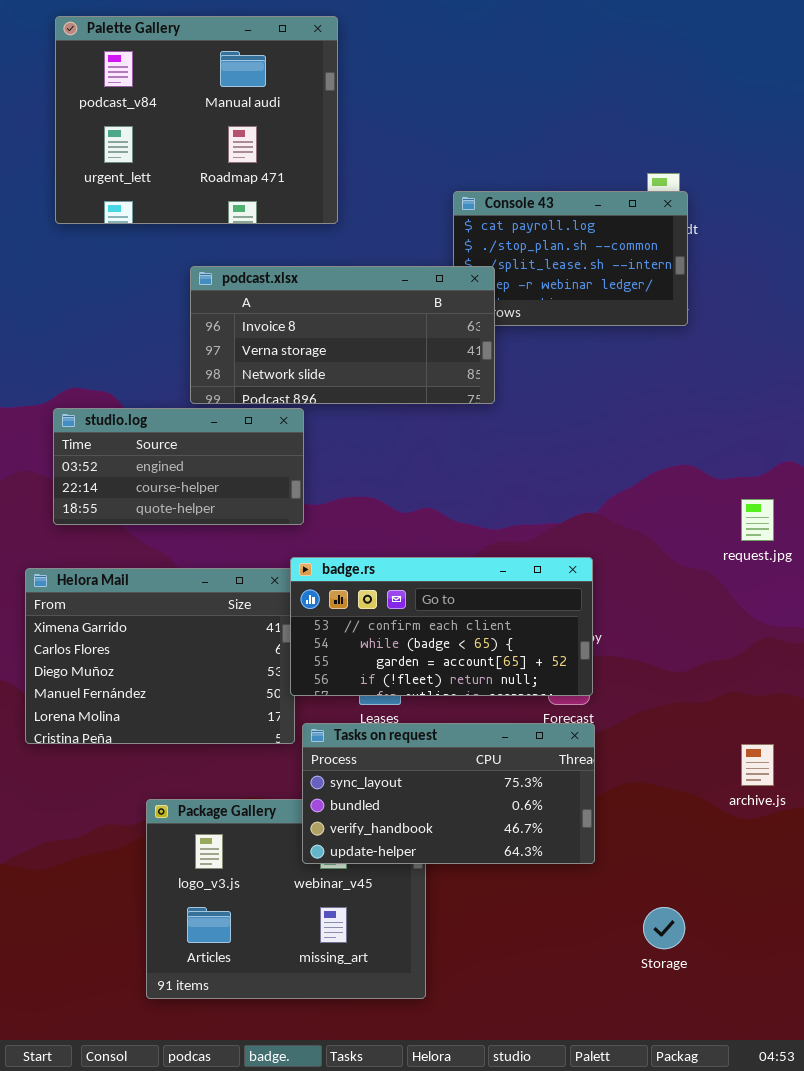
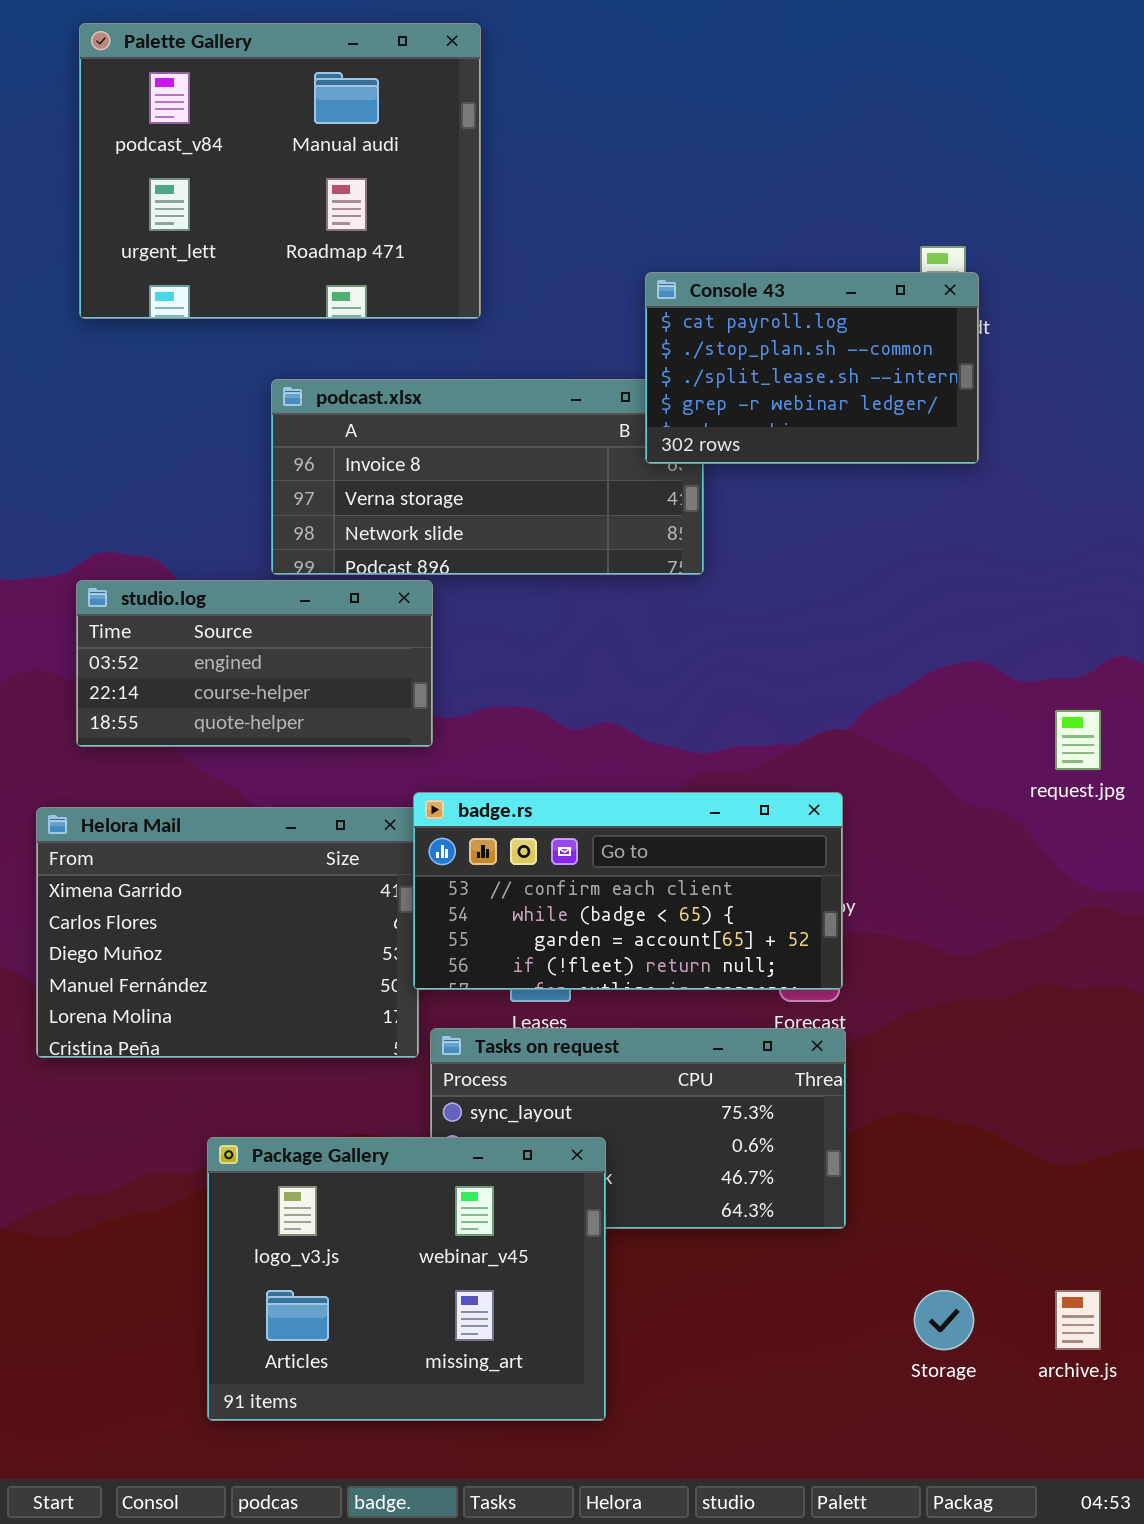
Console 43: [453,191,688,326] -> [645,272,979,464], raised
archive.js: [741,744,774,786] -> [1055,1290,1101,1350], moved
Package Gallery: [146,799,426,999] -> [207,1137,606,1421], raised

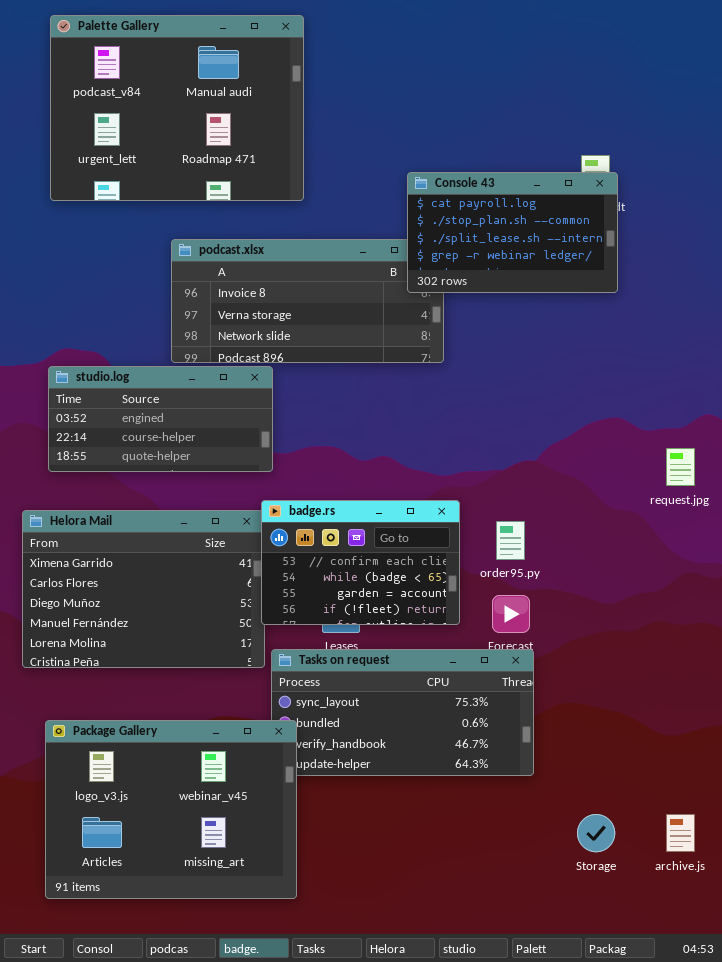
badge.rs: [413,792,843,990] -> [261,500,460,625], resized
Package Gallery: [207,1137,606,1421] -> [45,720,297,899], moved

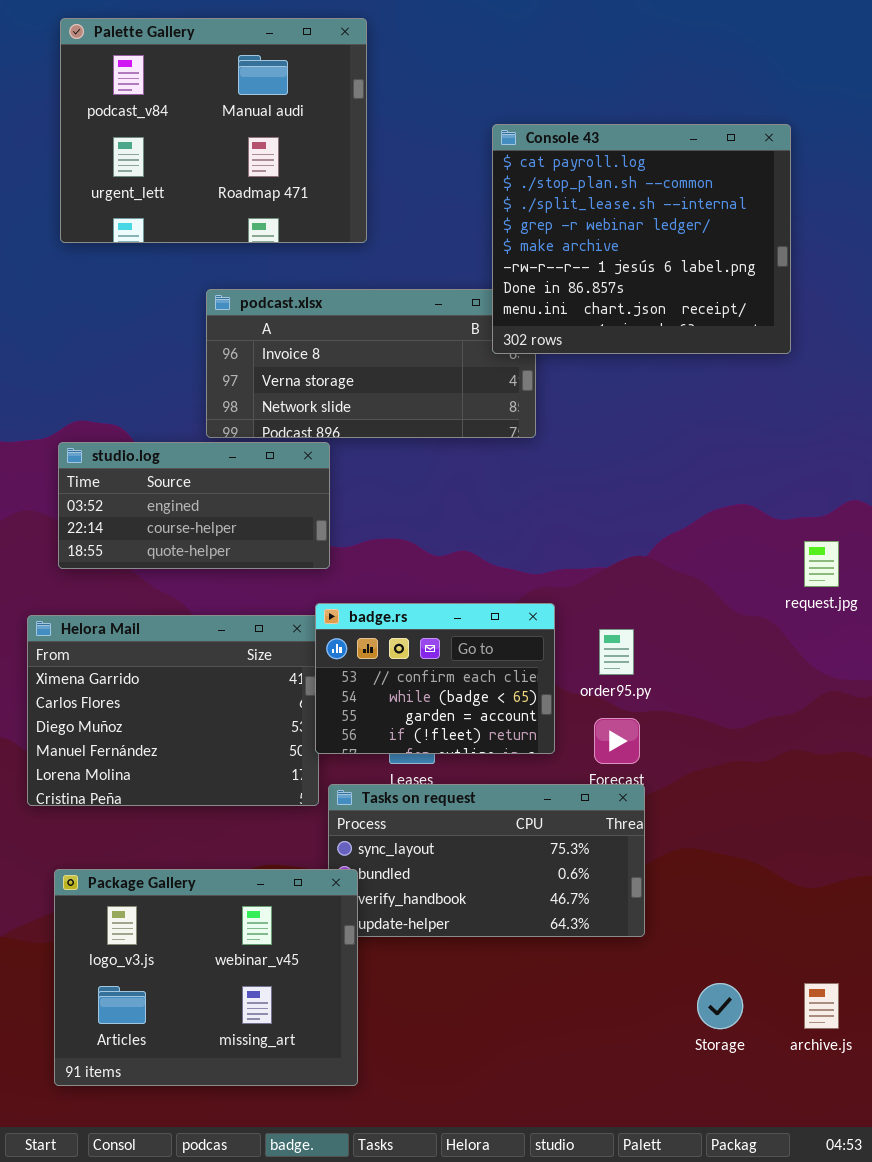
Console 43: [407,172,618,293] -> [492,124,791,354], resized

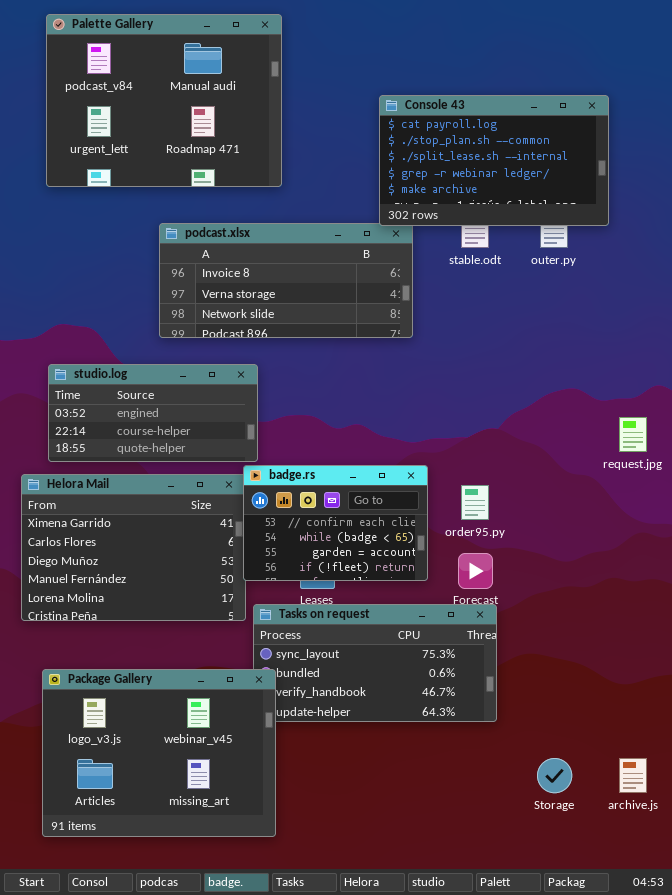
Console 43: [492,124,791,354] -> [379,95,609,226], resized
studio.log: [58,442,330,569] -> [48,364,258,462], moved

